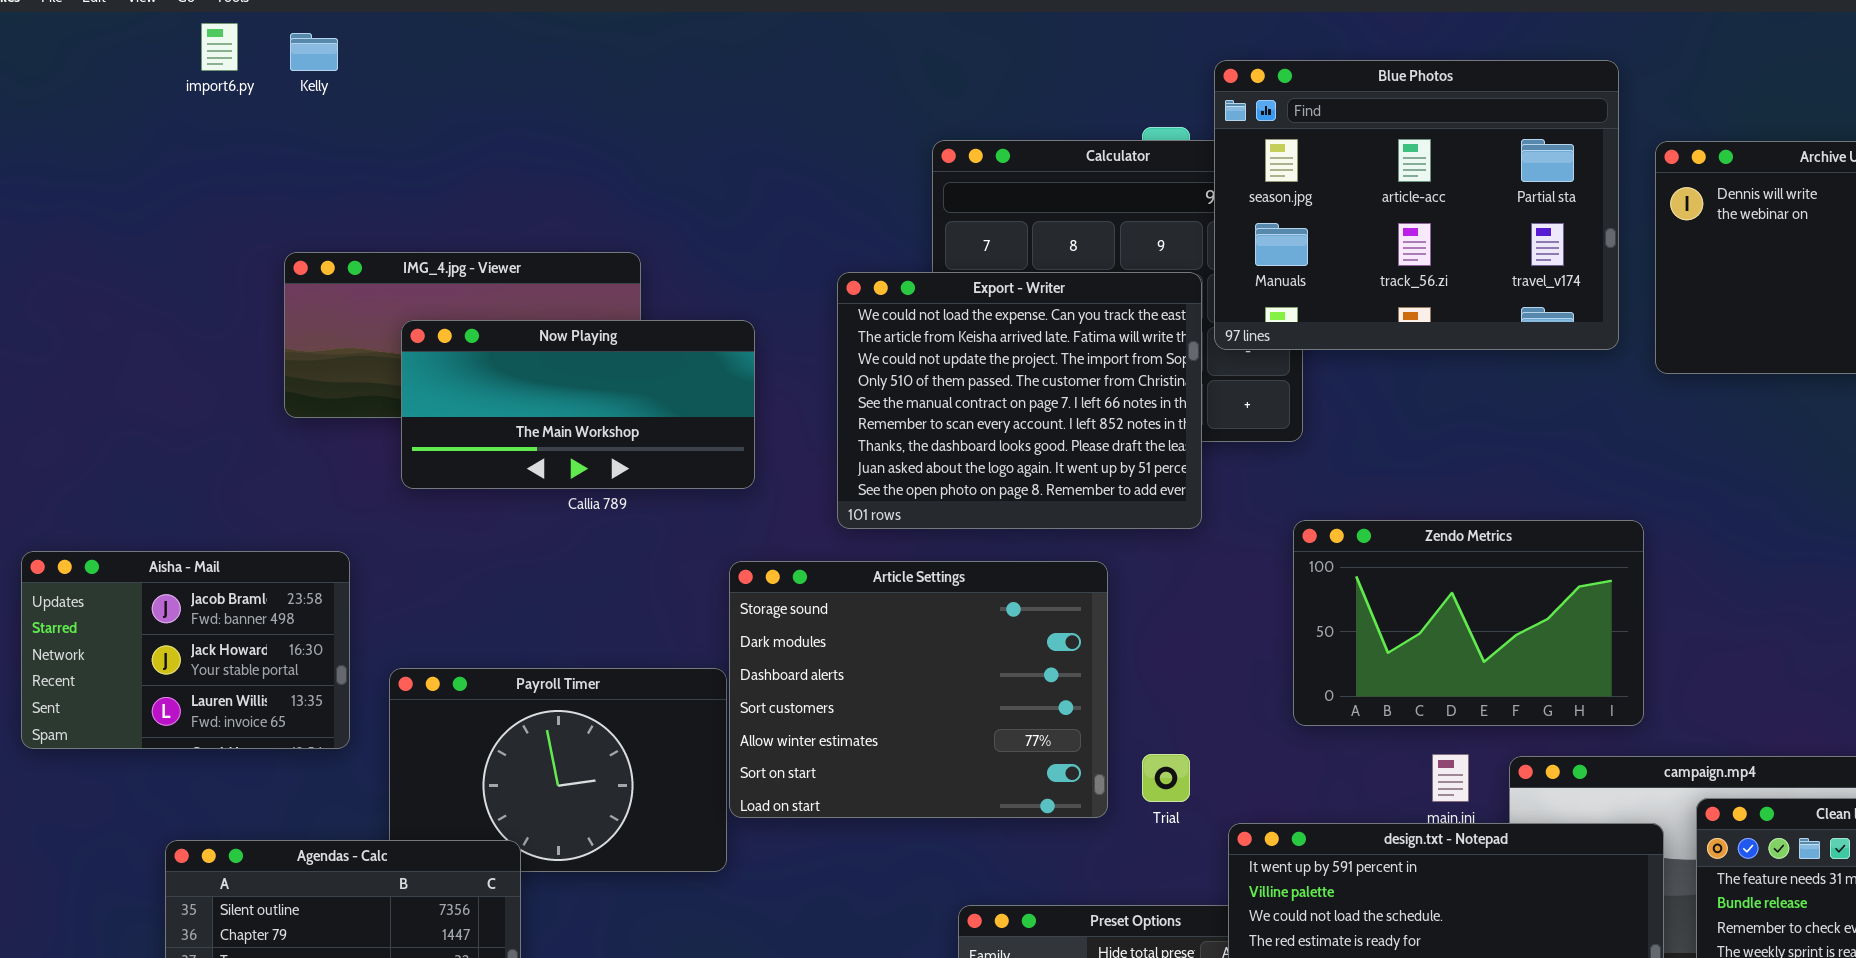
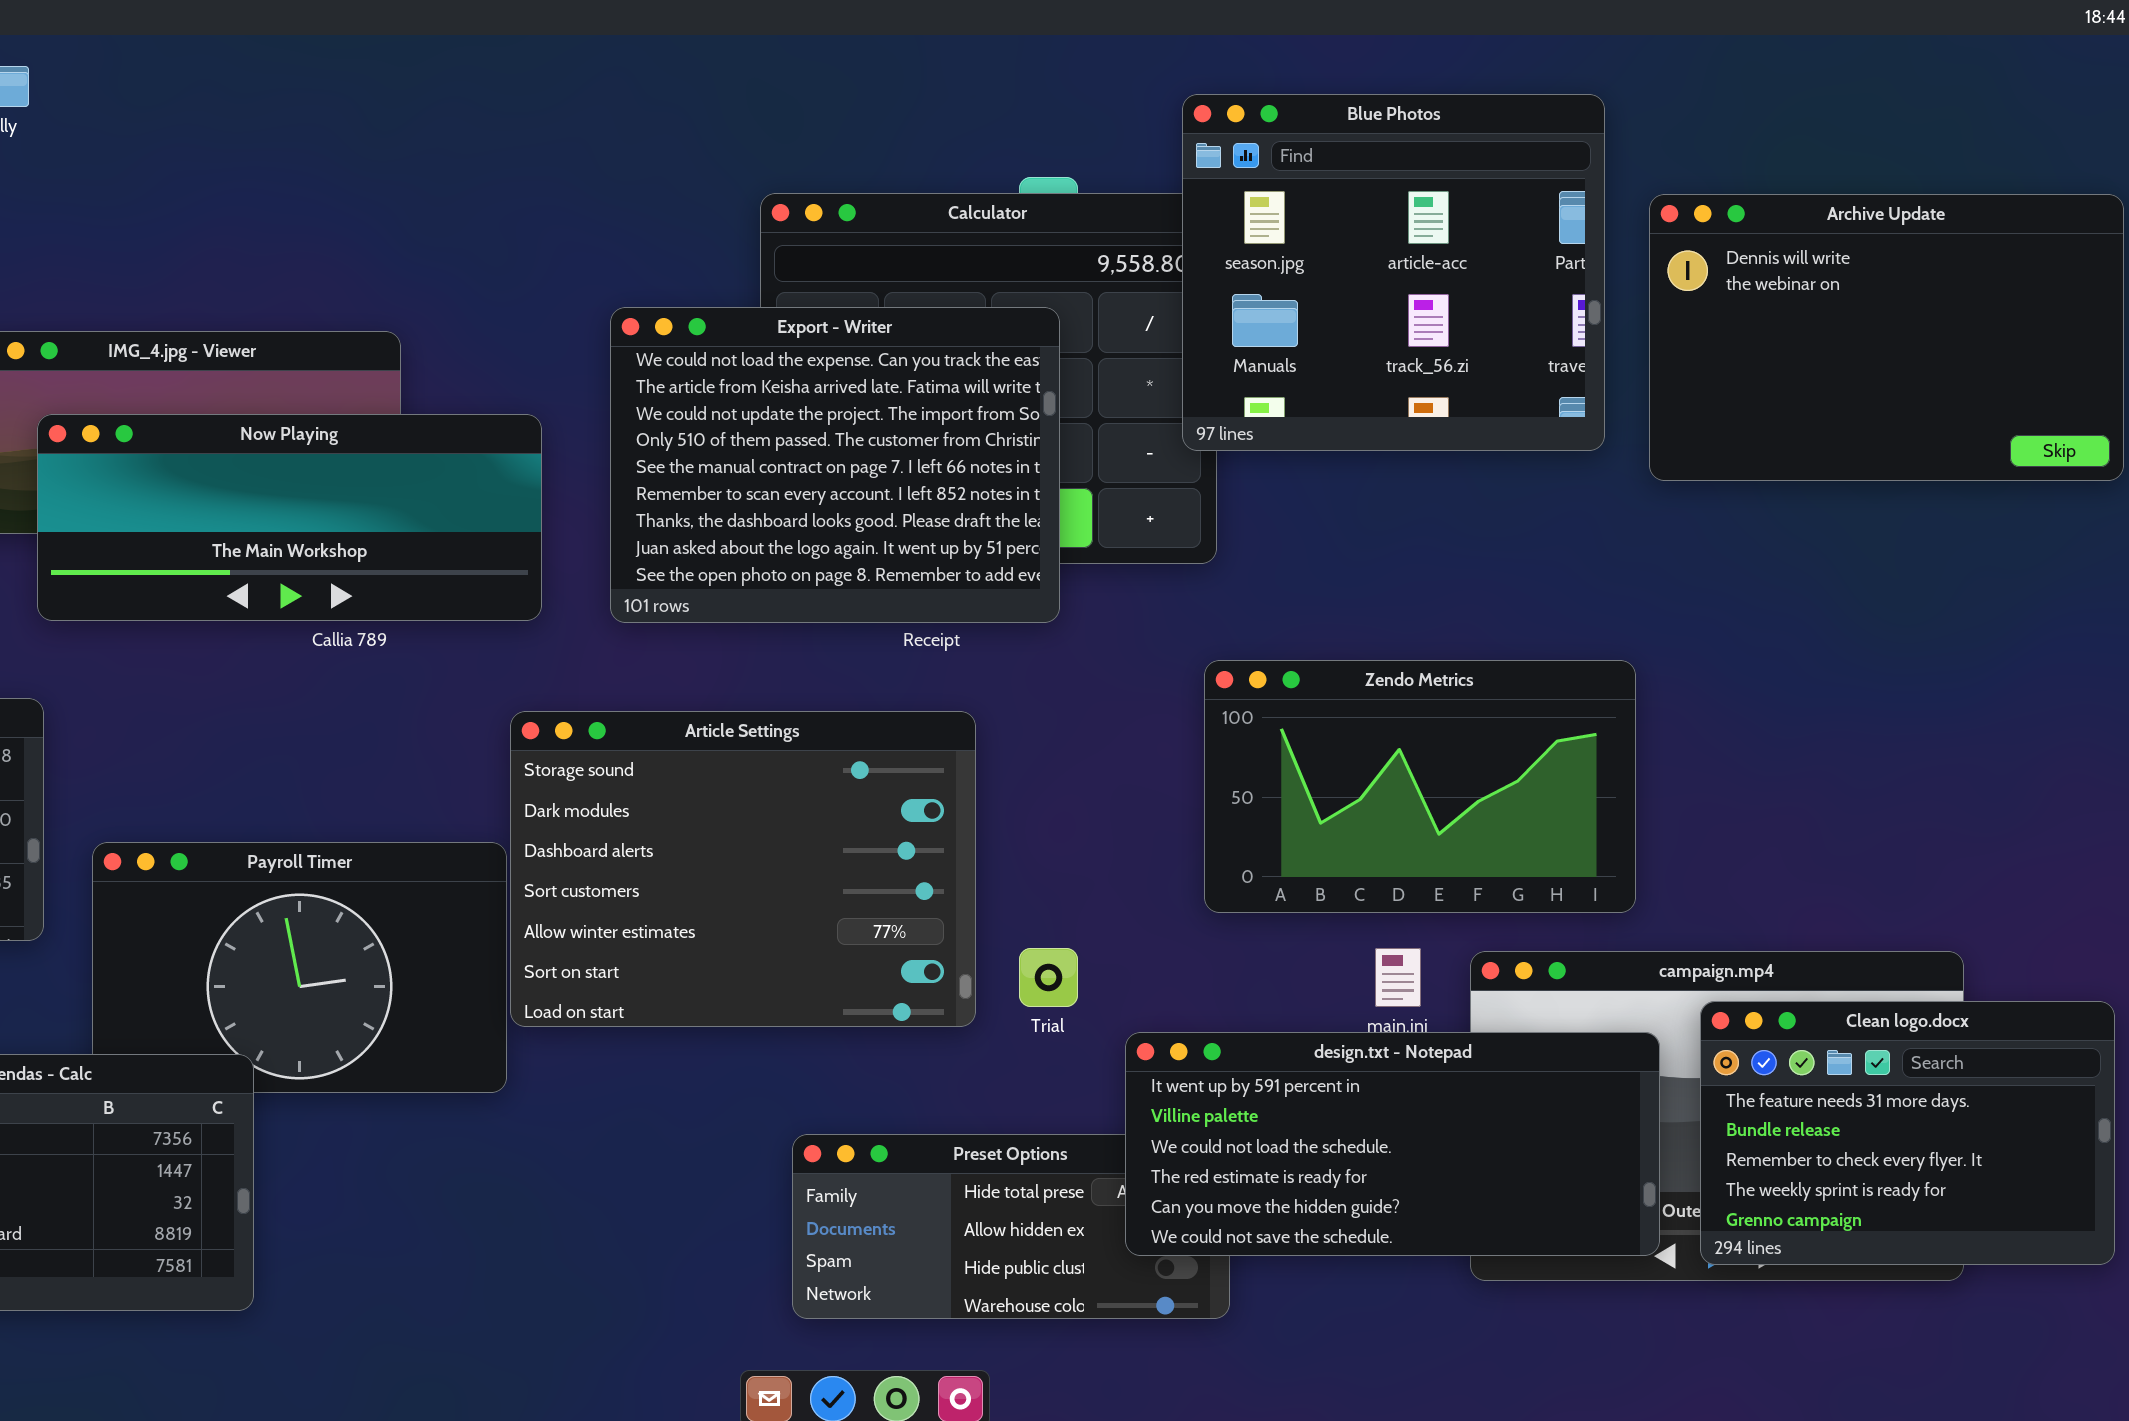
Blue Photos: [1214,60,1619,350] -> [1182,94,1605,451], resized
Export - Writer: [837,272,1202,529] -> [610,307,1060,623], moved
Now Playing: [401,320,755,489] -> [37,414,542,621], resized

